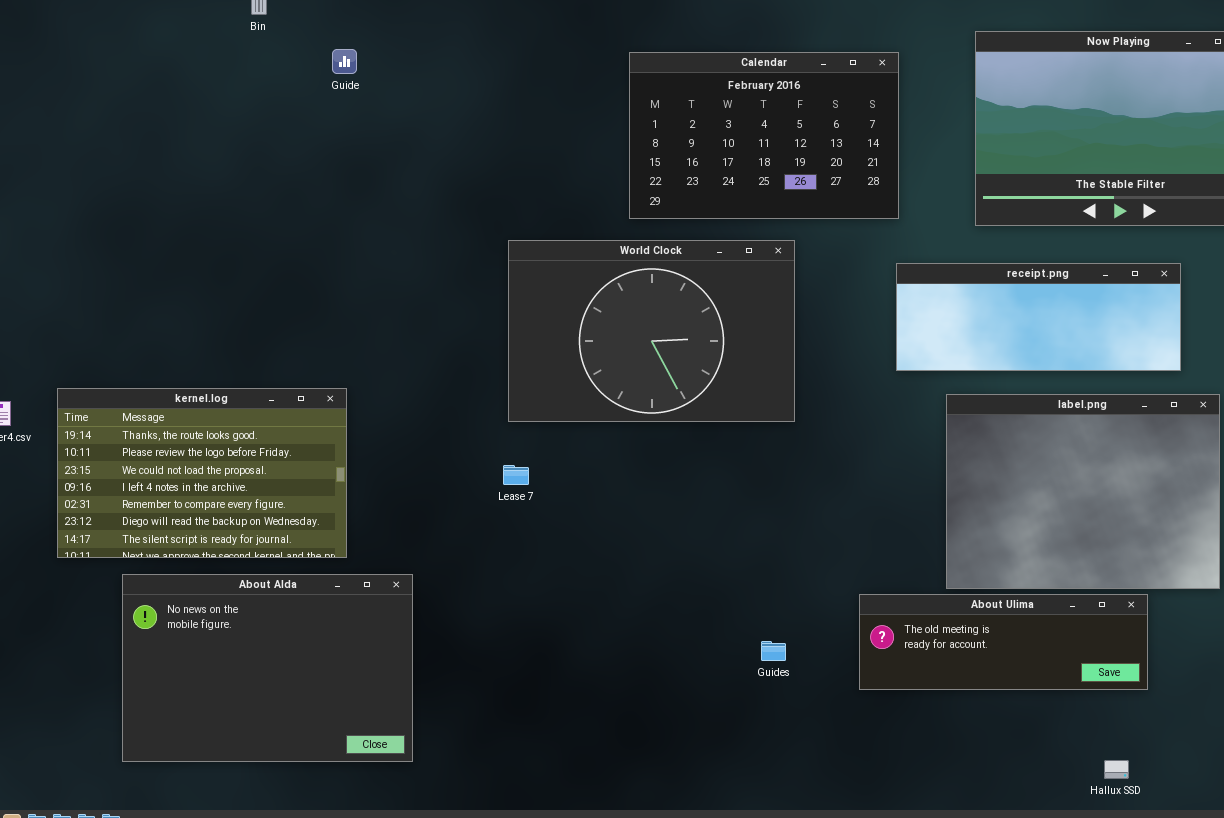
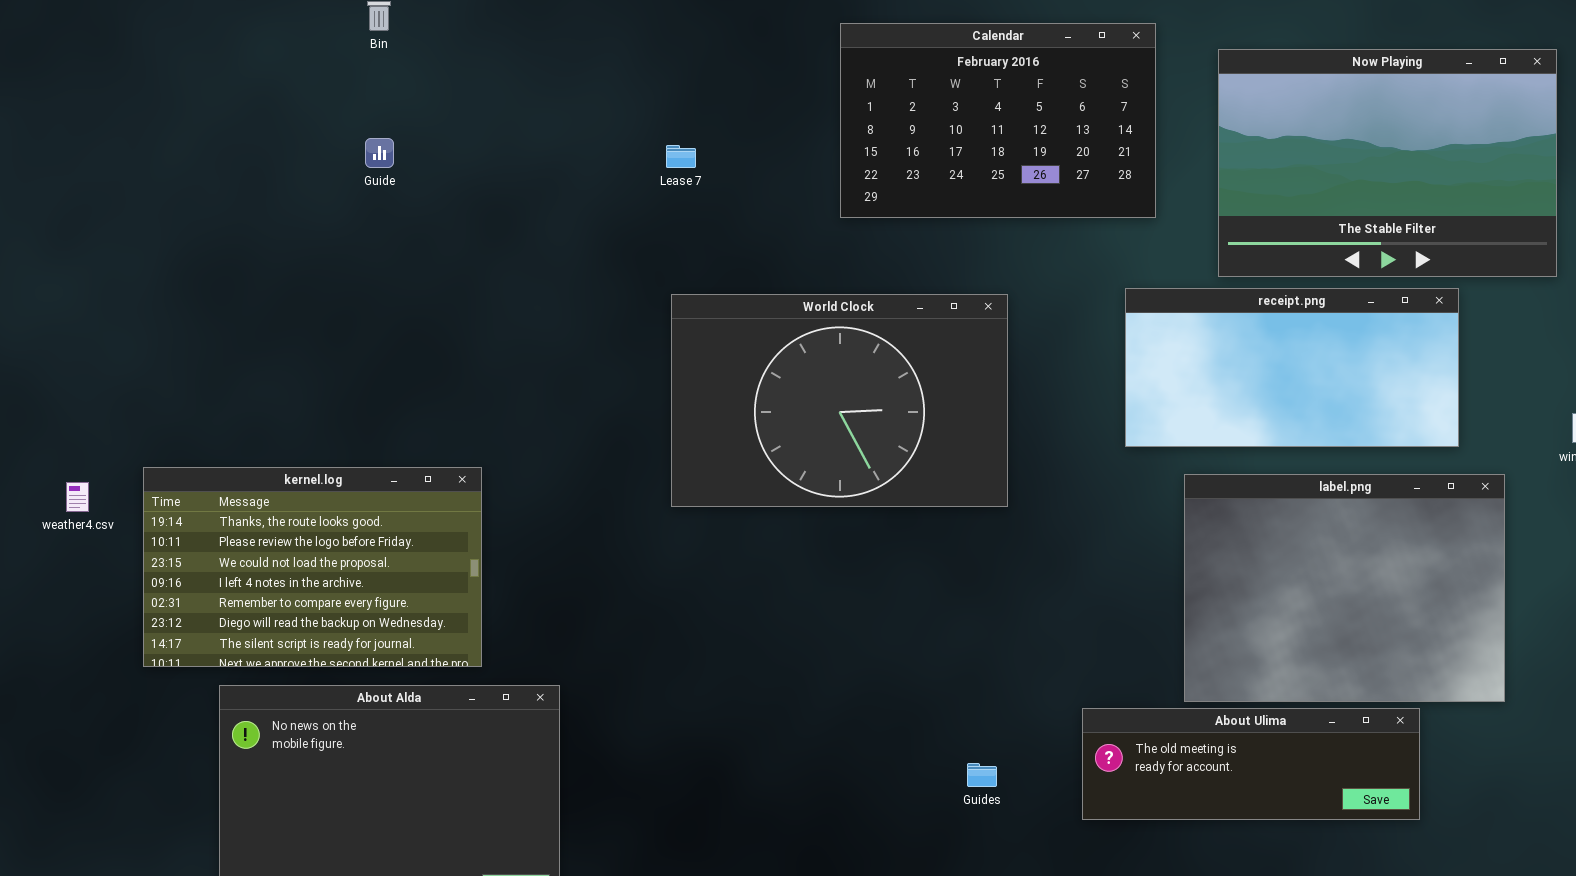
Guide: [332,49,357,74] -> [365,138,394,168], moved
Calendar: [629,52,899,219] -> [840,23,1156,218], moved
receipt.png: [896,263,1181,371] -> [1125,288,1459,447], resized
Lease 7: [503,465,529,485] -> [666,145,696,168], moved

